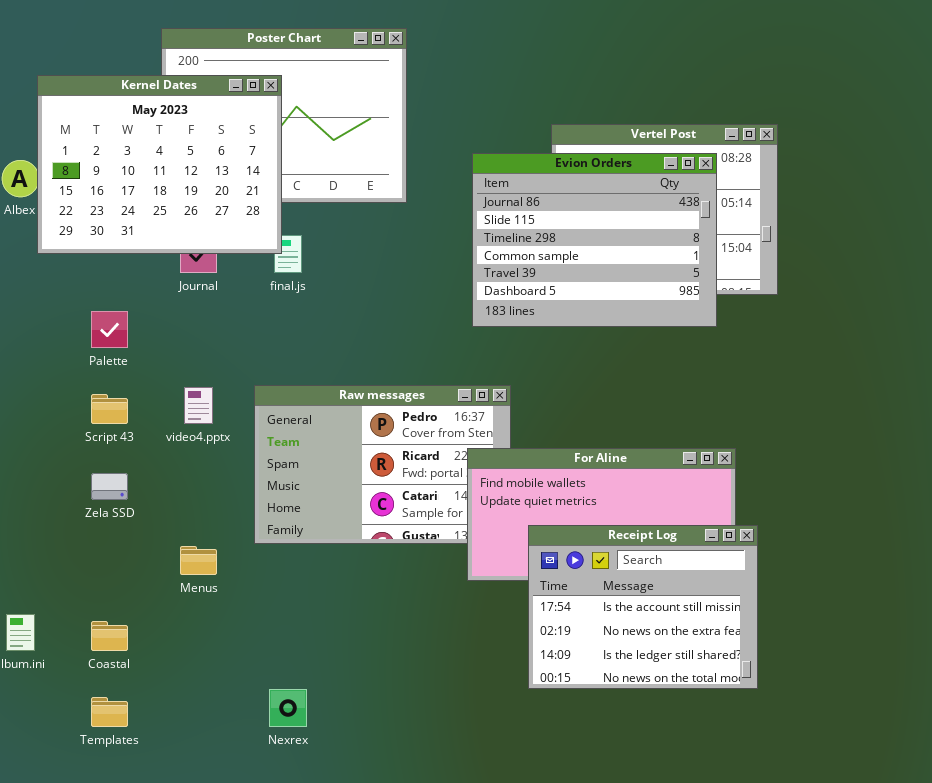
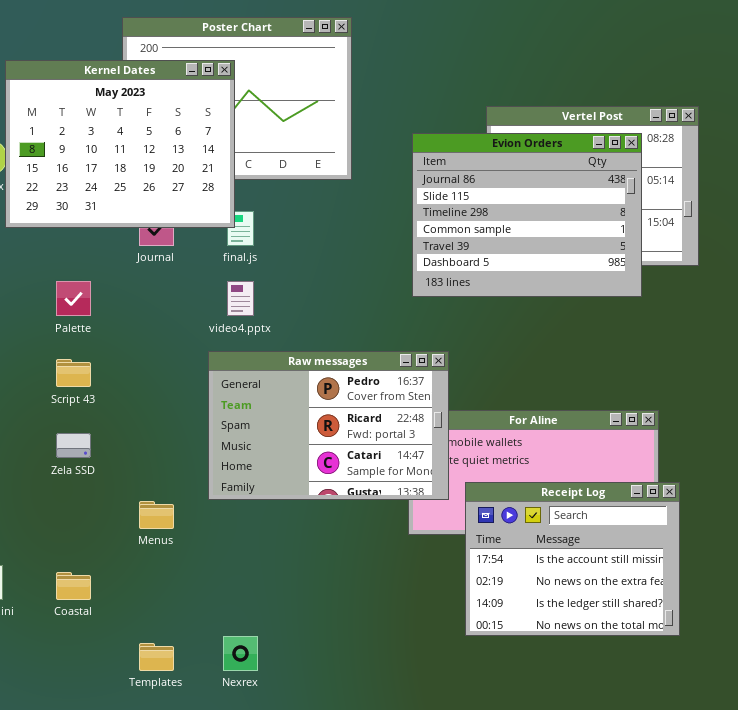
Raw messages: [254,385,511,544] -> [208,351,449,500], raised
video4.pptx: [184,387,213,424] -> [227,281,254,316], moved
Templates: [91,697,128,727] -> [139,643,174,671], moved

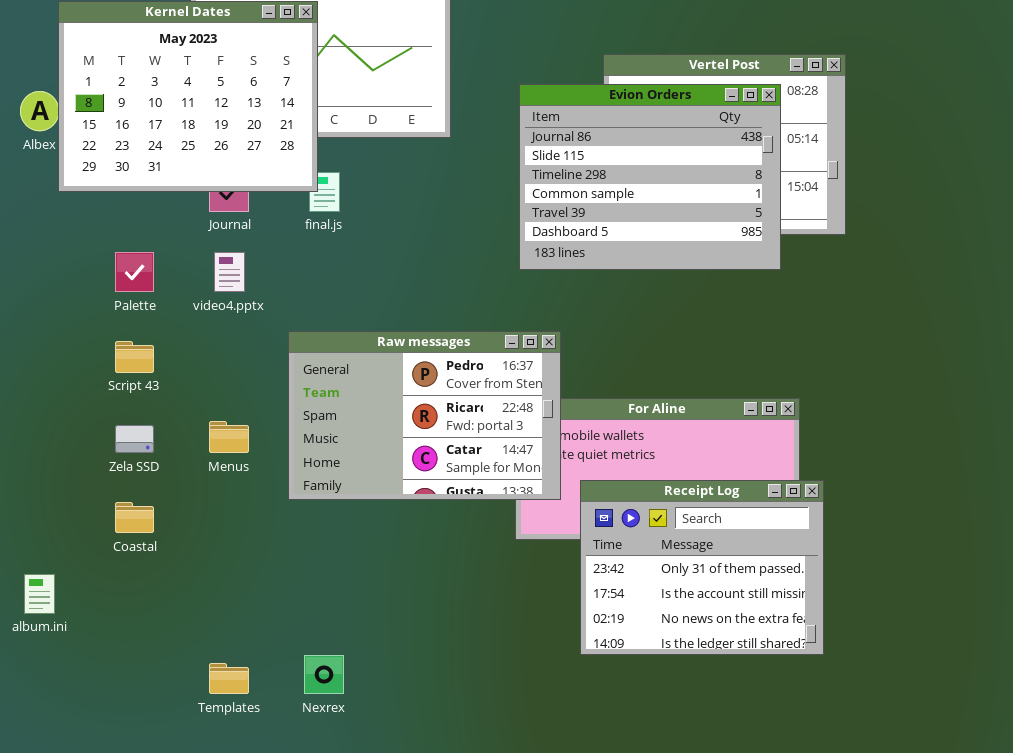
video4.pptx: [227,281,254,316] -> [214,252,245,292], moved
Receipt Log: [465,482,680,636] -> [580,480,824,655], scrolled up 1 row
Menus: [139,501,174,529] -> [209,421,249,453], moved
Coastal: [56,572,91,600] -> [115,502,154,533], moved

